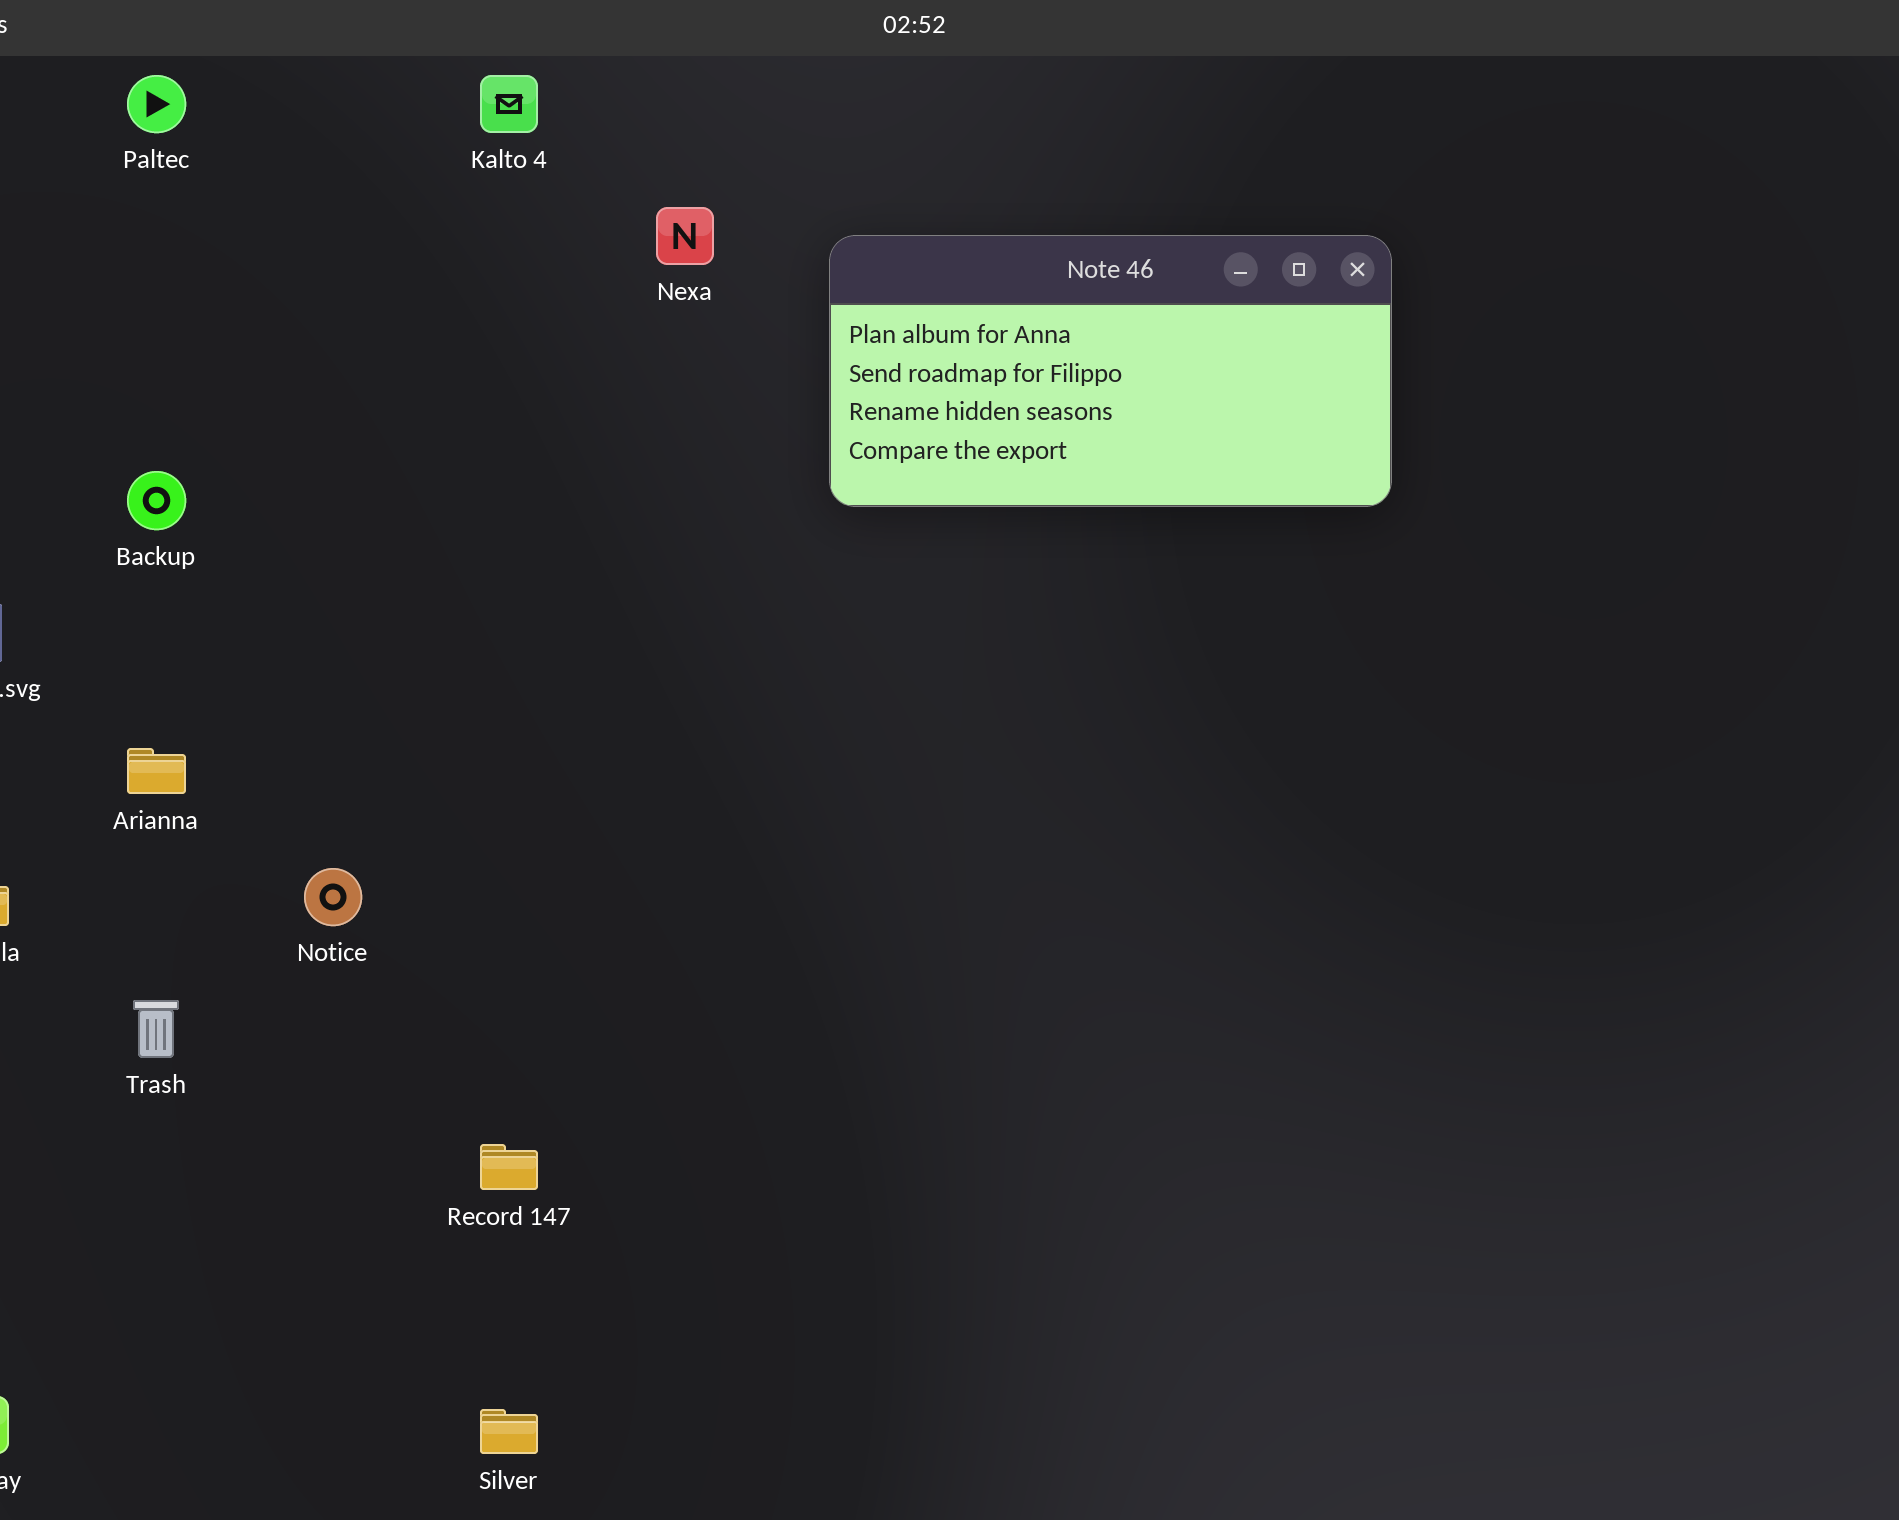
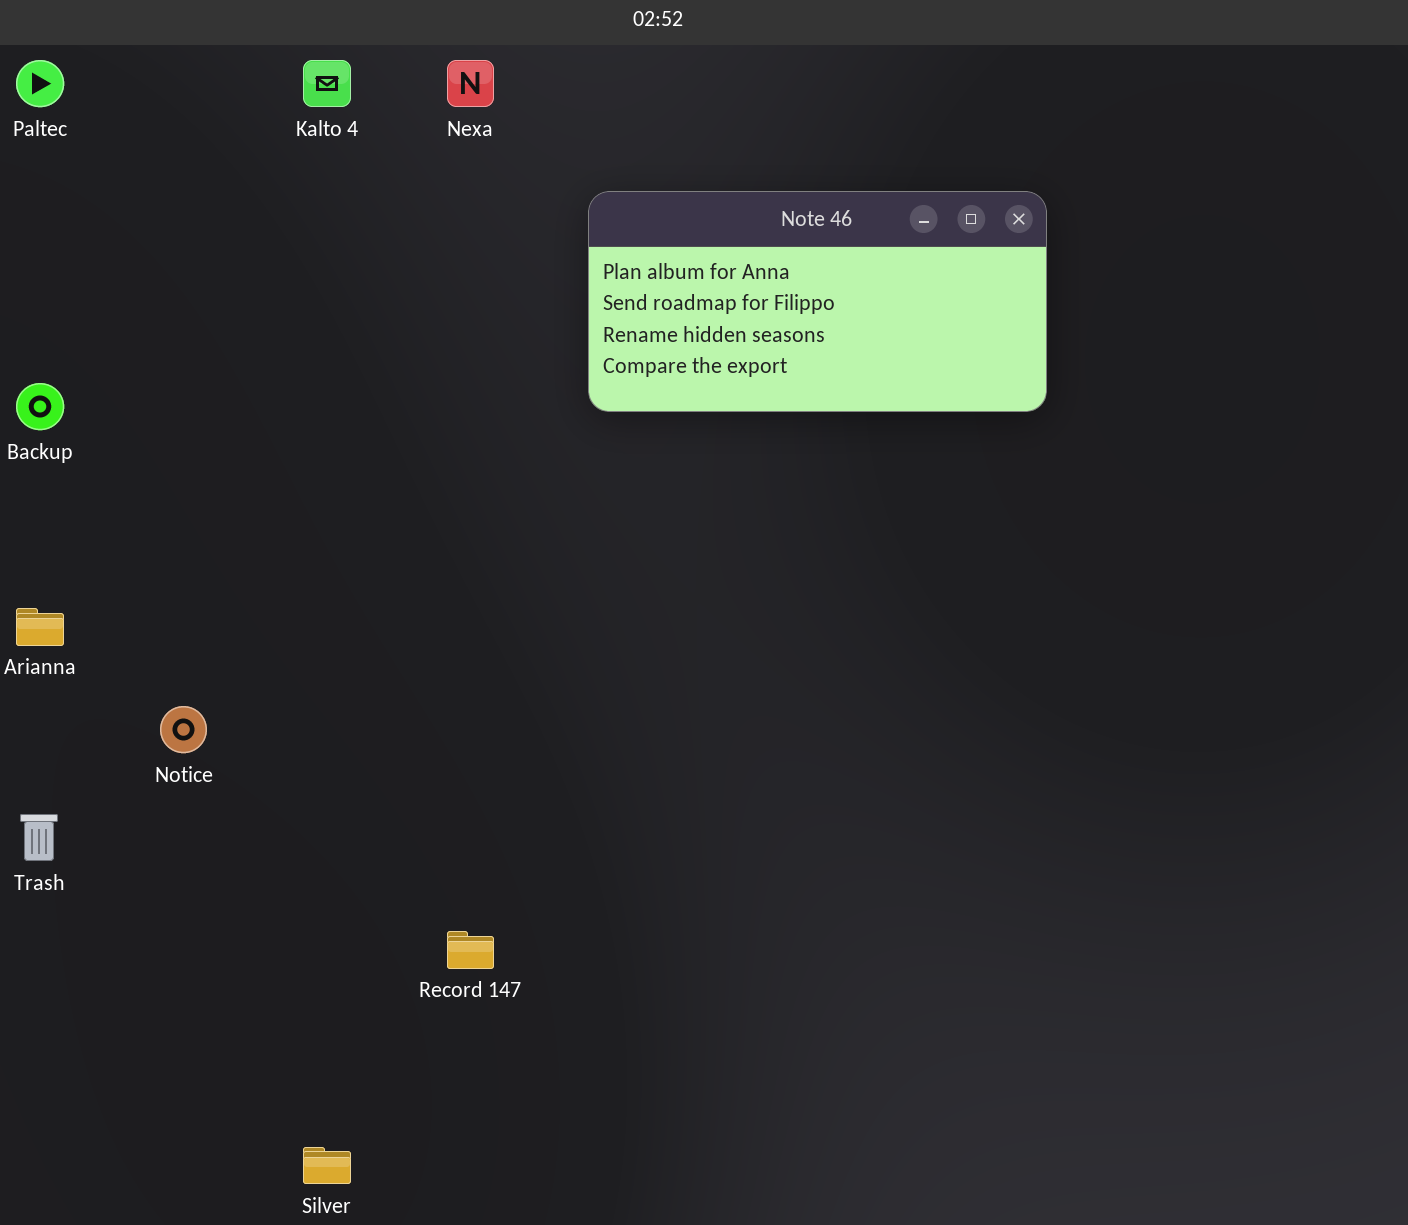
Nexa: [656,207,714,265] -> [447,60,494,107], moved
Record 147: [480,1144,538,1190] -> [447,931,494,969], moved

